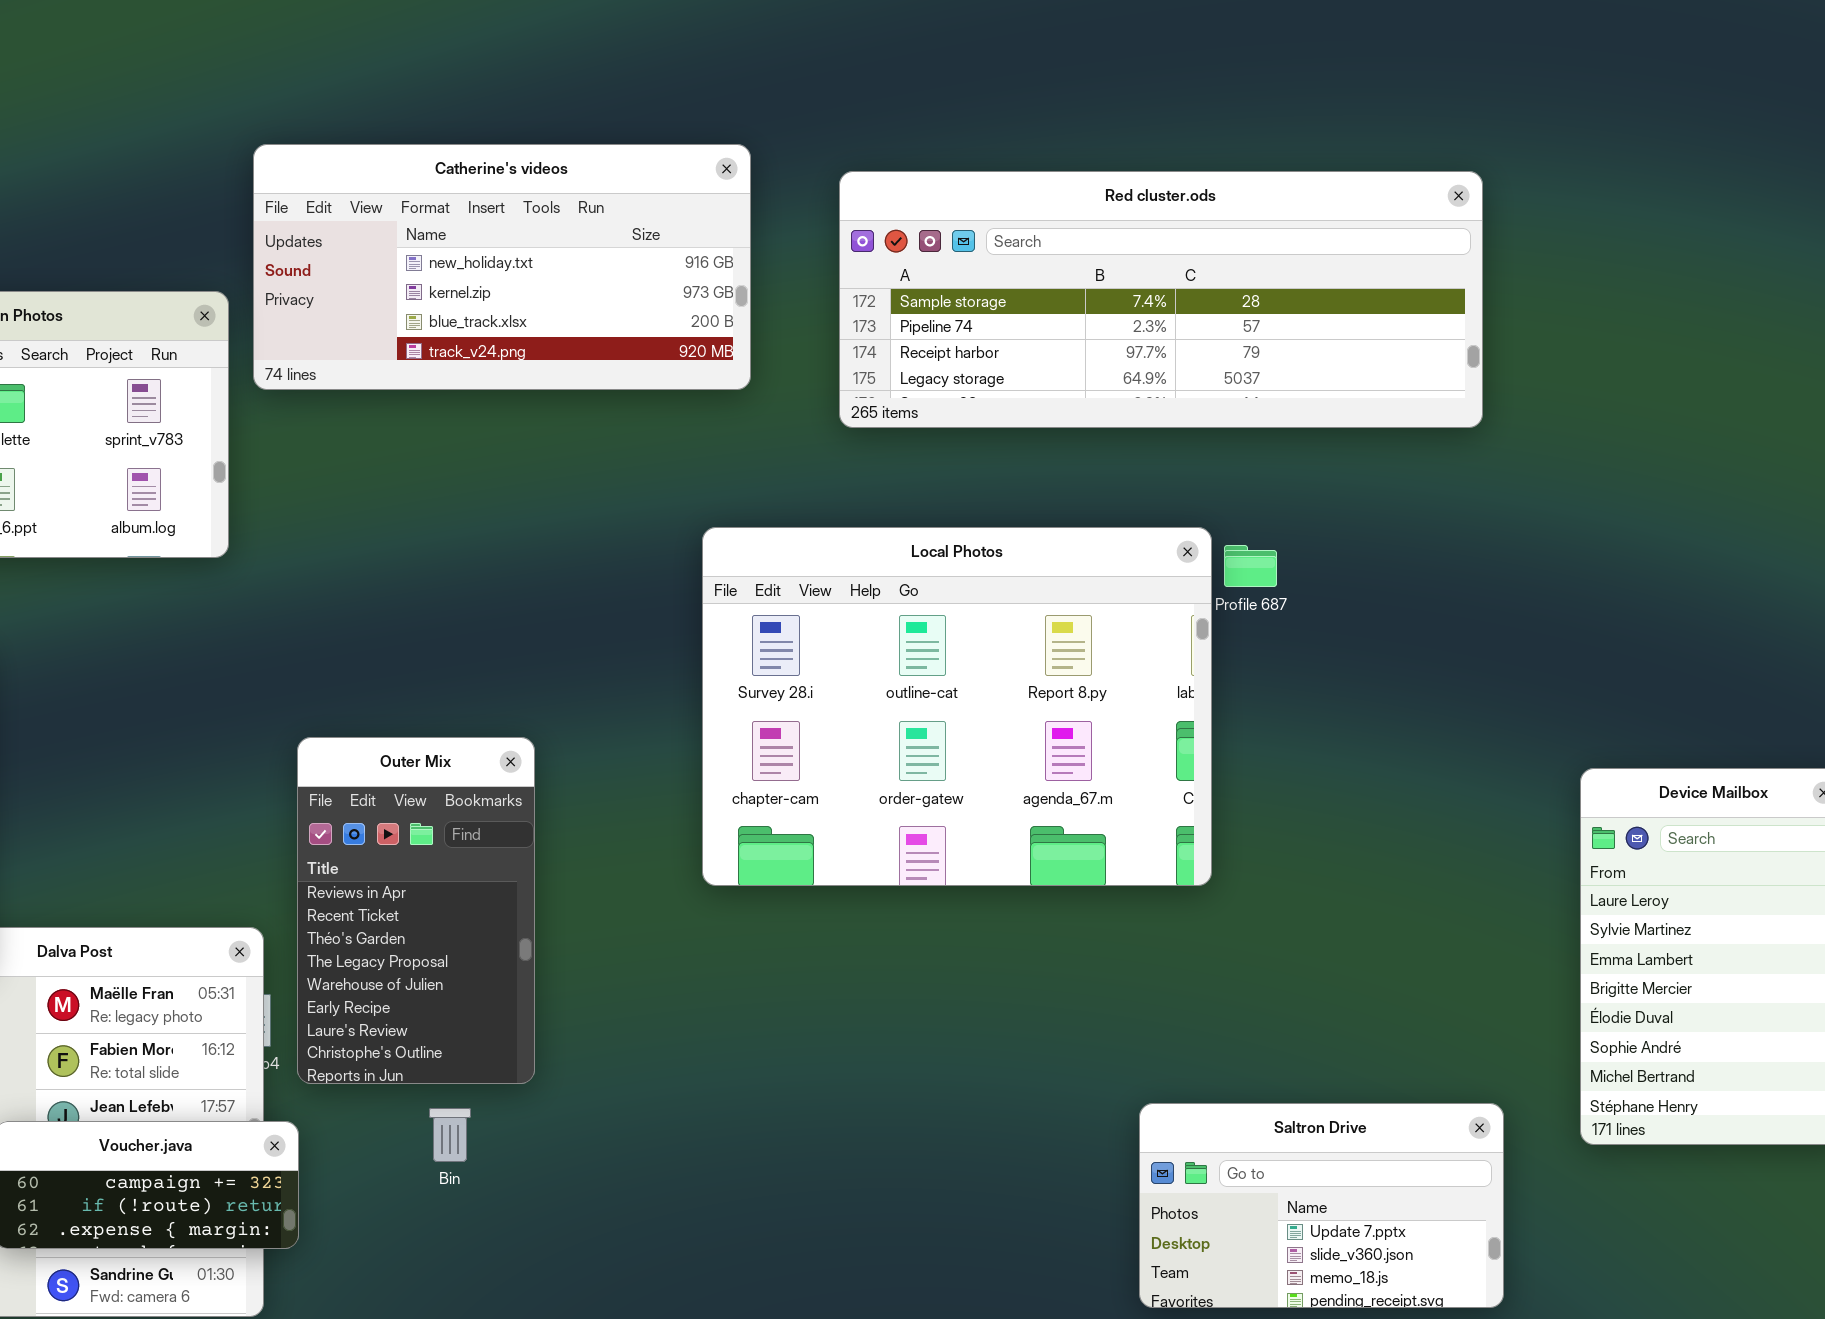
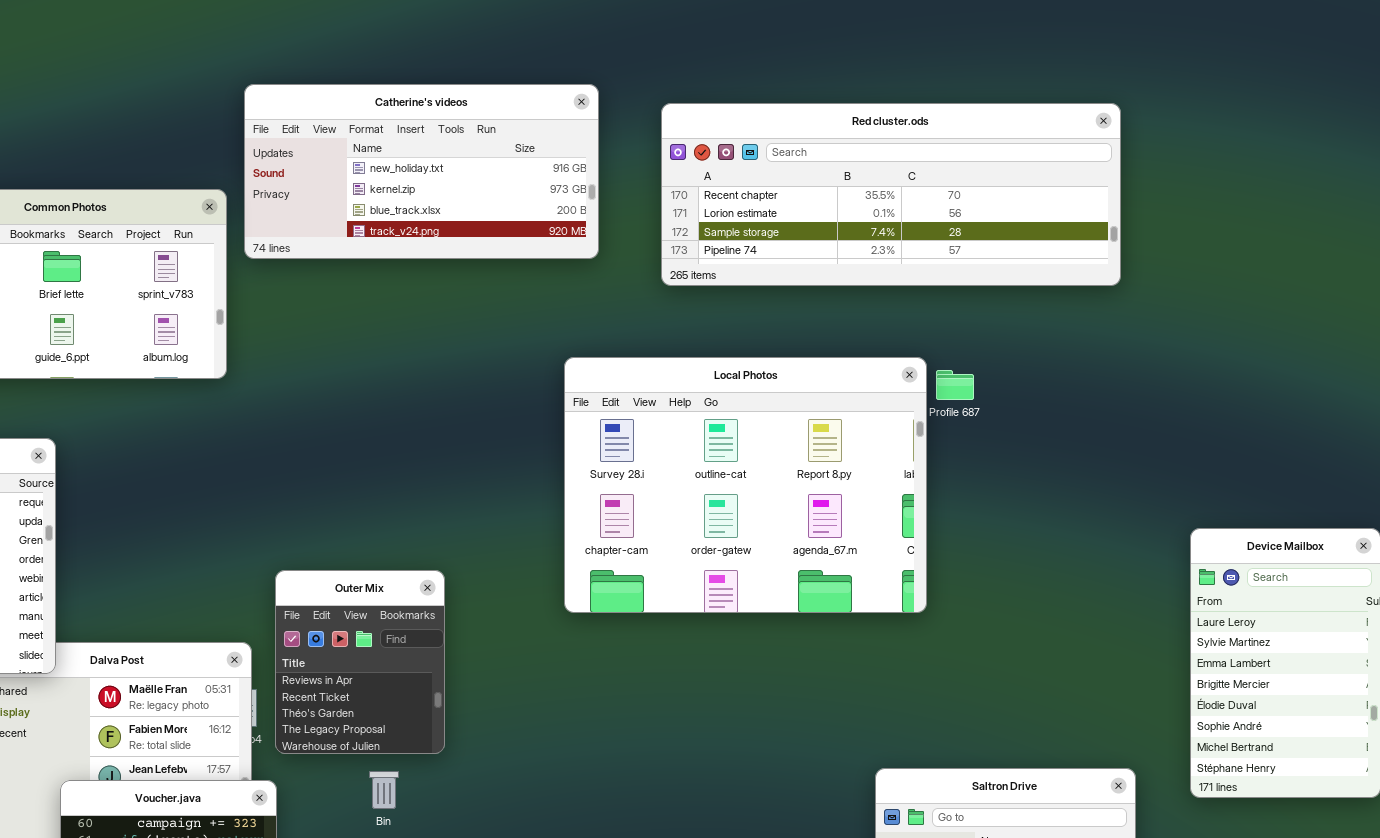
Red cluster.ods: [839,171,1483,428] -> [661,103,1121,286], scrolled up 2 rows
Outer Mix: [297,737,535,1084] -> [275,570,445,754], resized

